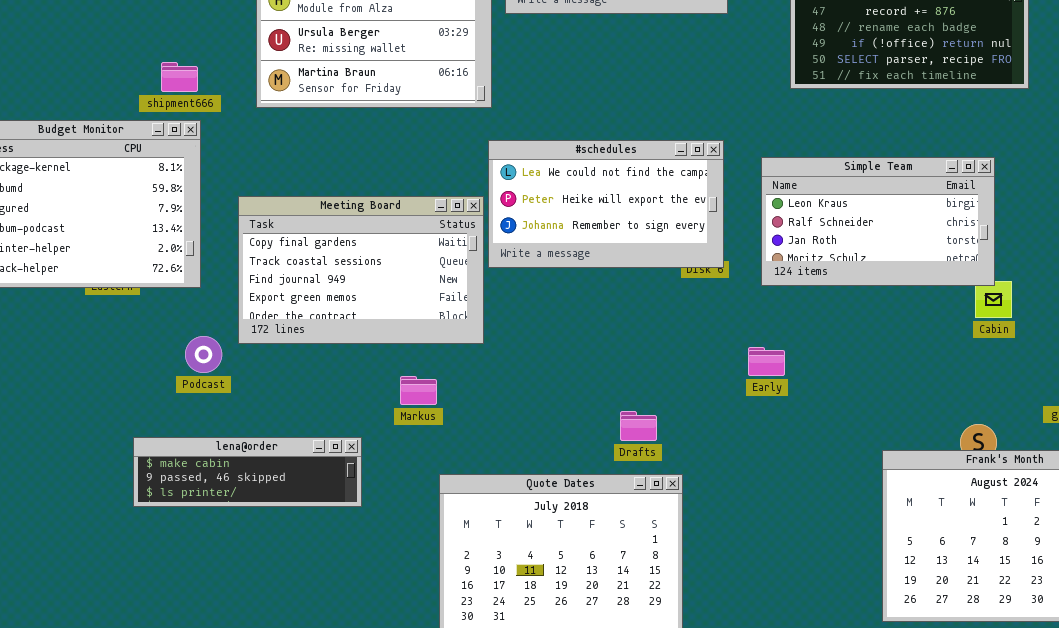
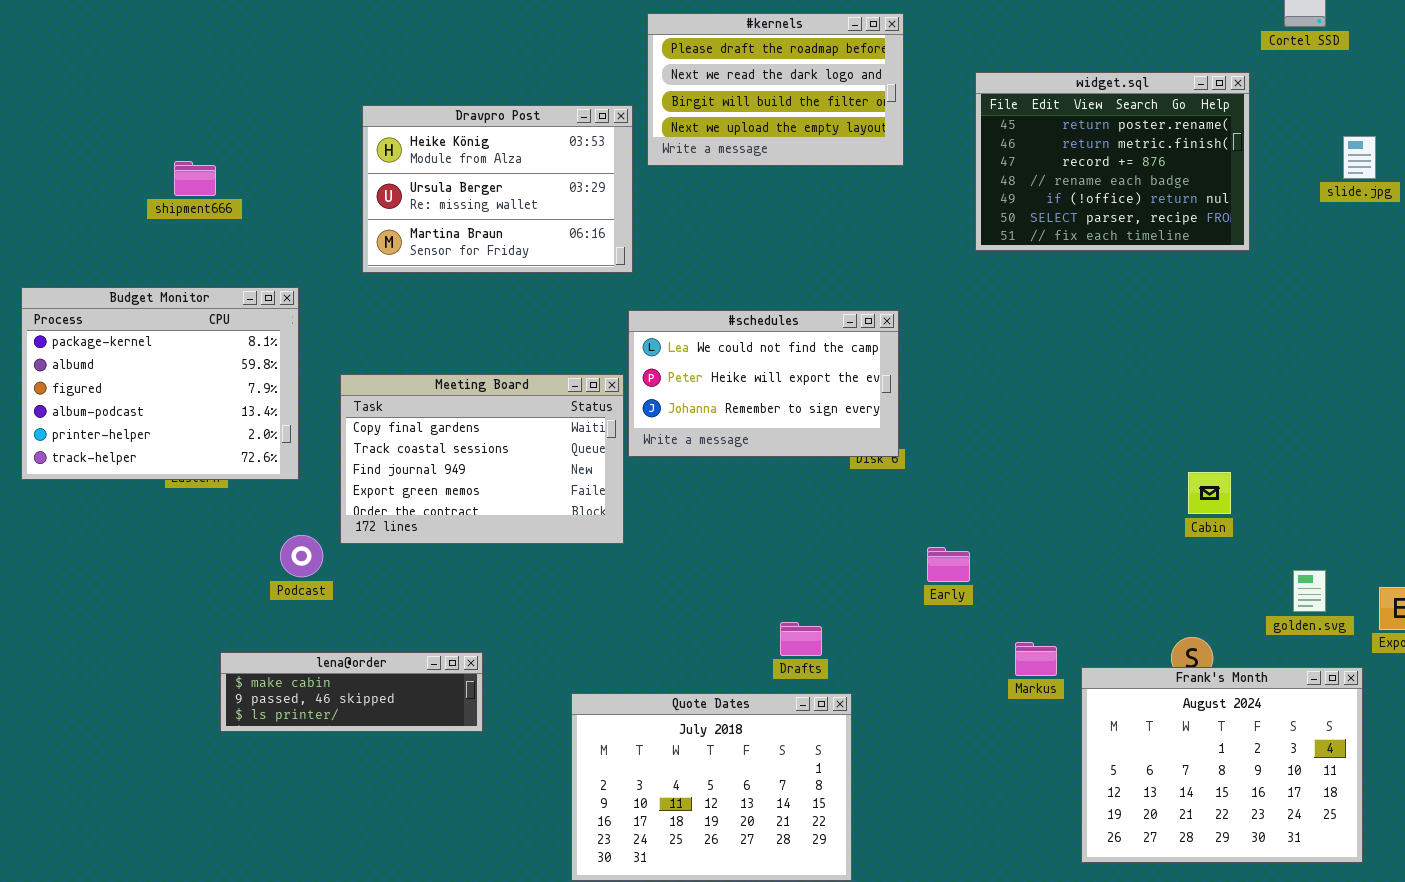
shipment666: [161,62,198,92] -> [174,161,216,196], moved
Simple Team: [761,157,995,286] -> none, closed
Markus: [400,376,437,405] -> [1015,642,1057,676], moved

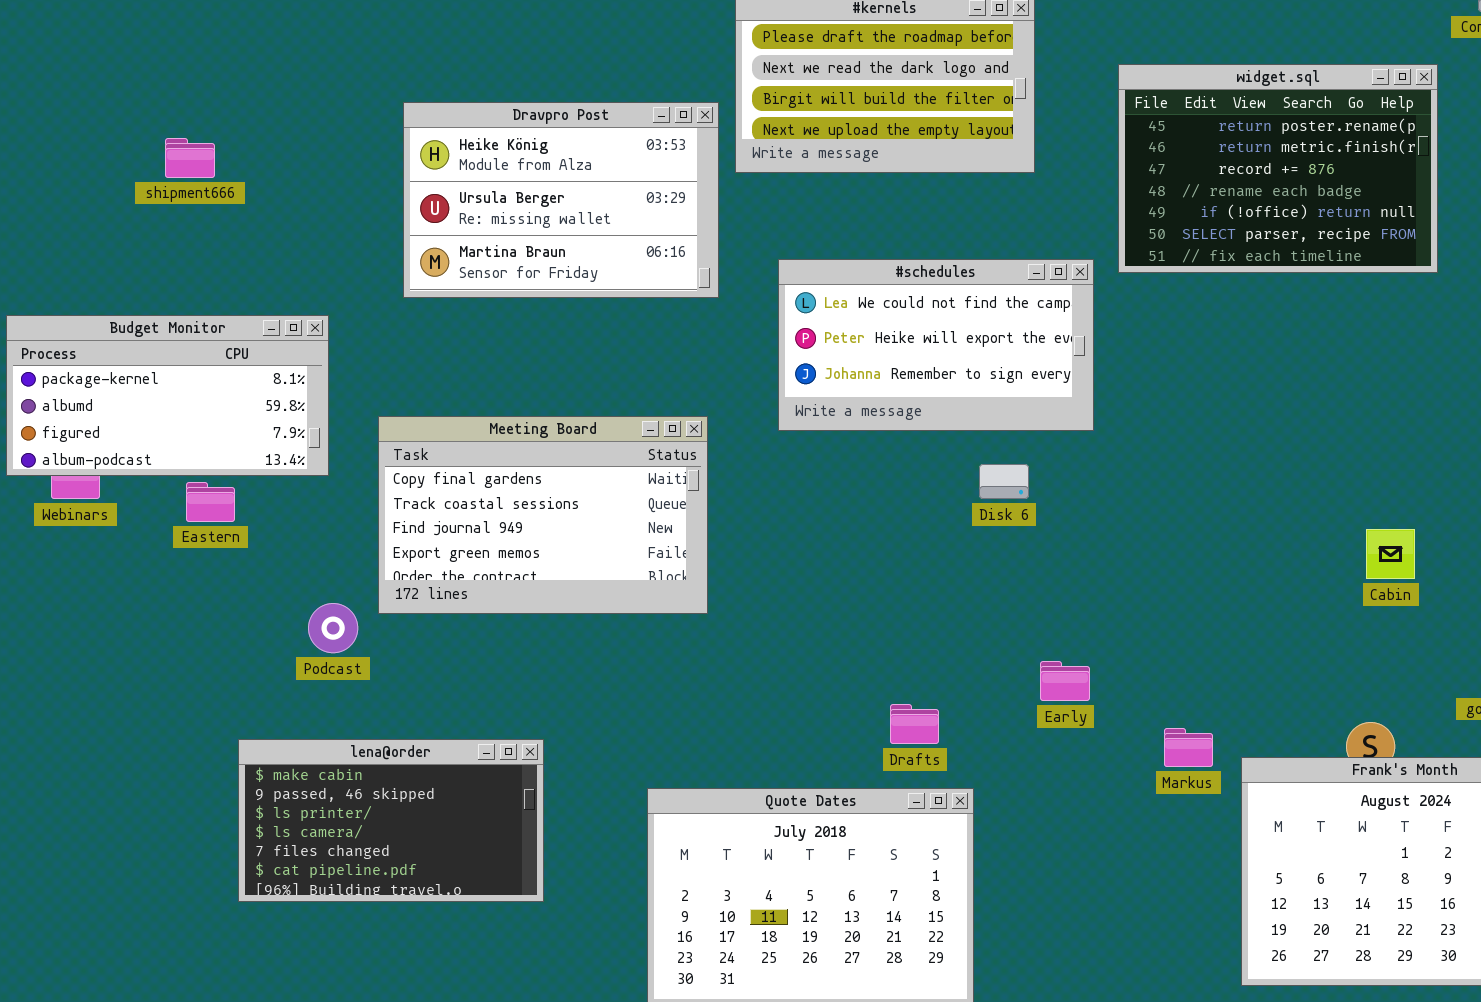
shipment666: [174,161,216,196] -> [165,138,215,178], moved
Budget Monitor: [21,287,299,480] -> [6,315,329,476], resized
#schedules: [628,310,899,457] -> [778,259,1094,431], moved
Early: [927,547,970,582] -> [1040,661,1090,701], moved
lena@order: [220,652,483,732] -> [238,739,544,902], resized

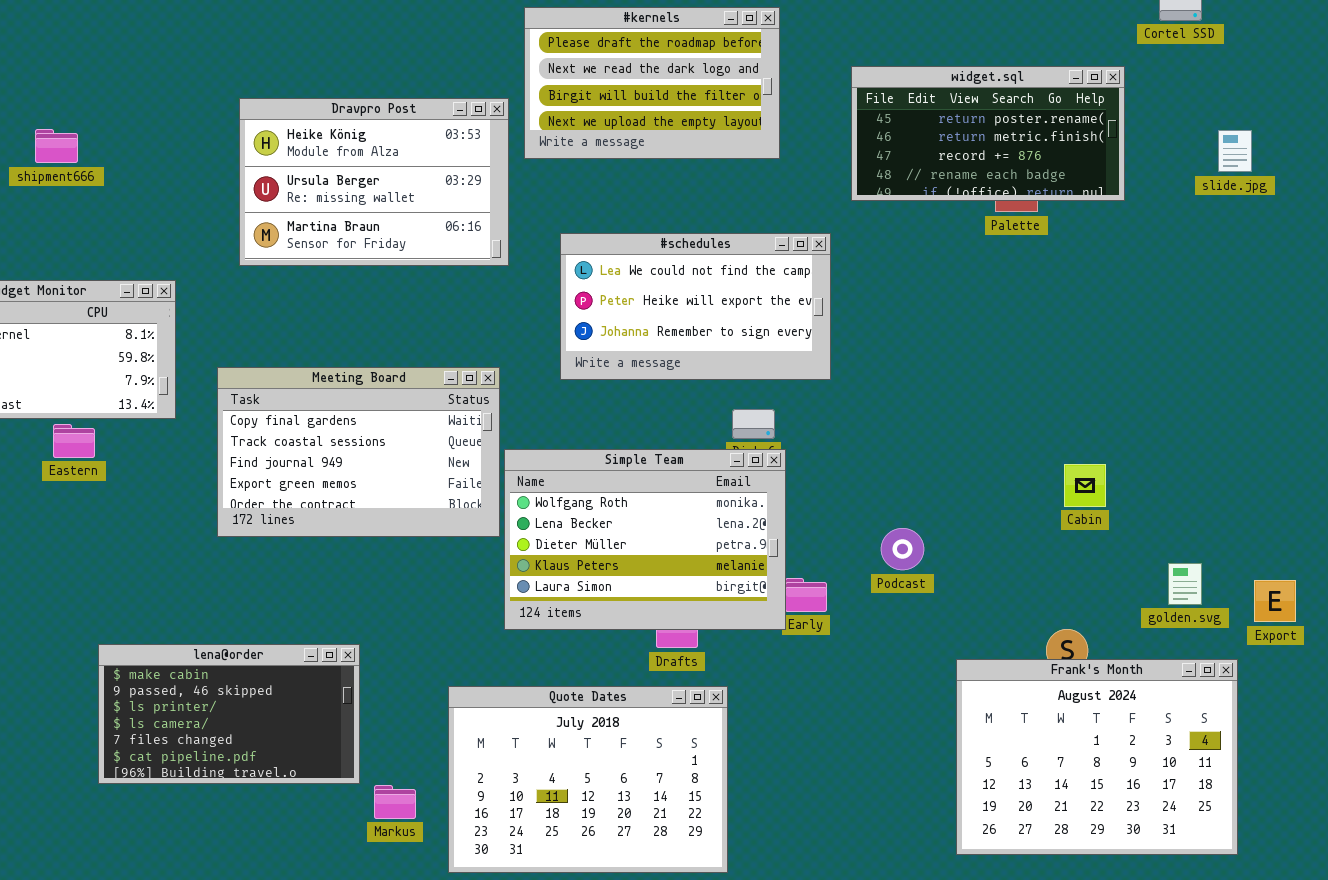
widget.sql: [1118,64,1438,273] -> [851,66,1125,201], resized
Simple Team: none -> [504,449,786,630], opened
Podcast: [308,603,358,653] -> [881,528,924,570], moved
Markus: [1164,728,1213,767] -> [374,785,416,819], moved

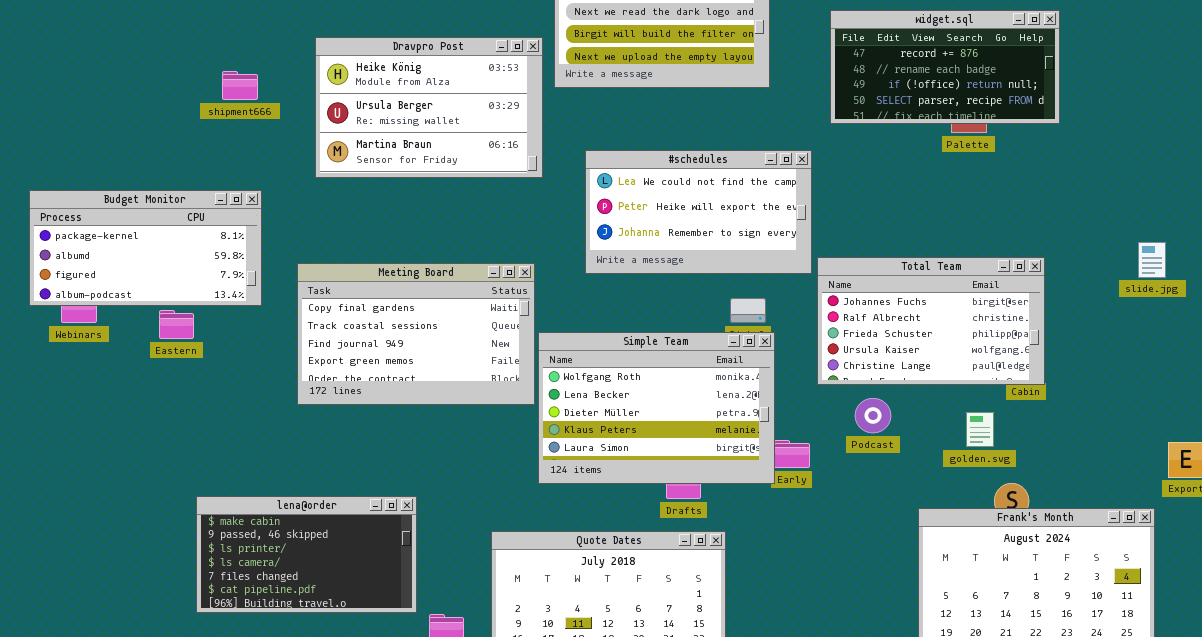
widget.sql: [851,66,1125,201] -> [830,10,1060,124], scrolled down 2 rows
shipment666: [35,129,78,163] -> [222,71,258,100], moved
slide.jpg: [1218,130,1252,172] -> [1138,242,1166,278], moved
Total Team: none -> [817,257,1045,385], opened
golden.svg: [1168,563,1202,605] -> [966,412,994,447], moved

